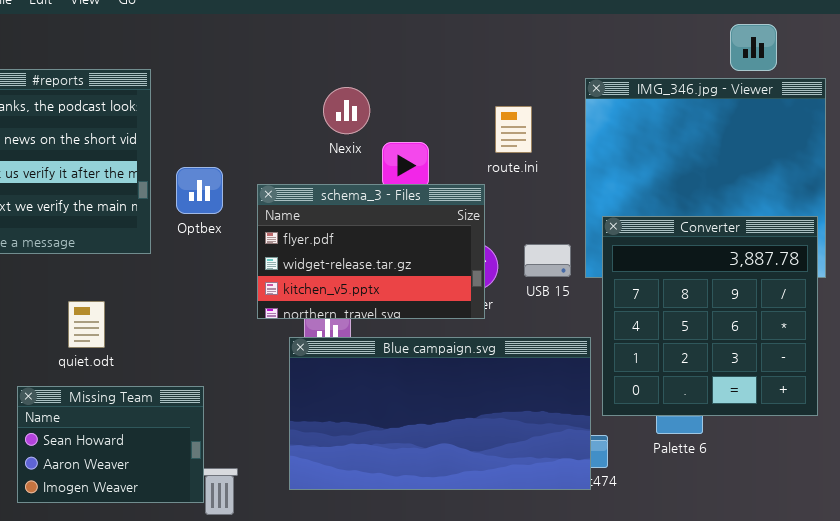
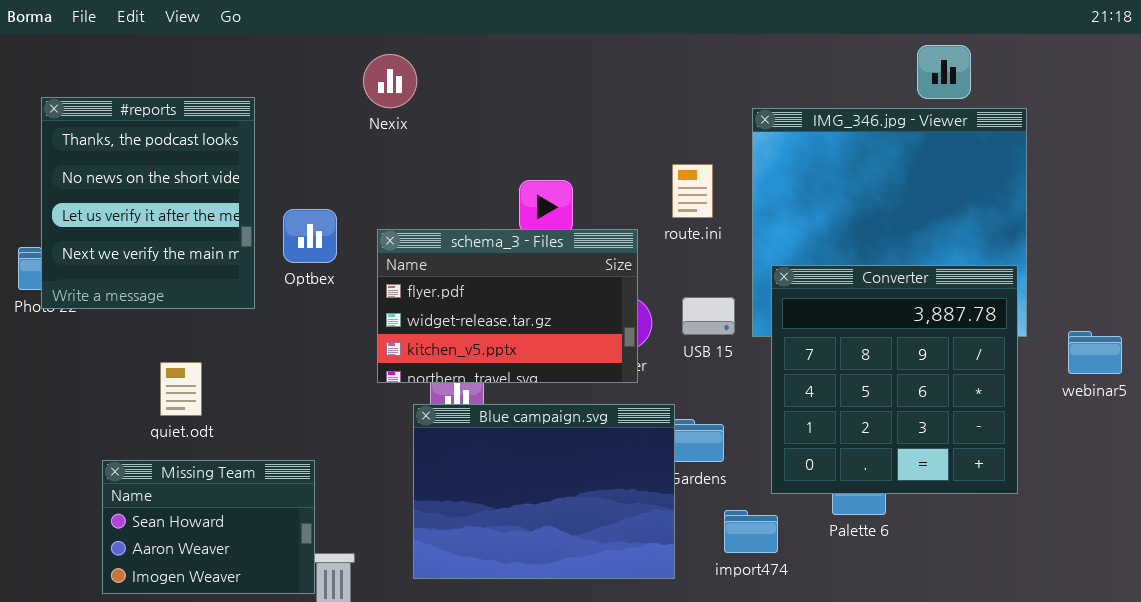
Nexix: [323,87,370,134] -> [363,54,417,108], moved
route.ini: [495,106,532,153] -> [672,164,713,218], moved
Blue campaign.svg: [289,337,591,490] -> [413,404,675,579], resized

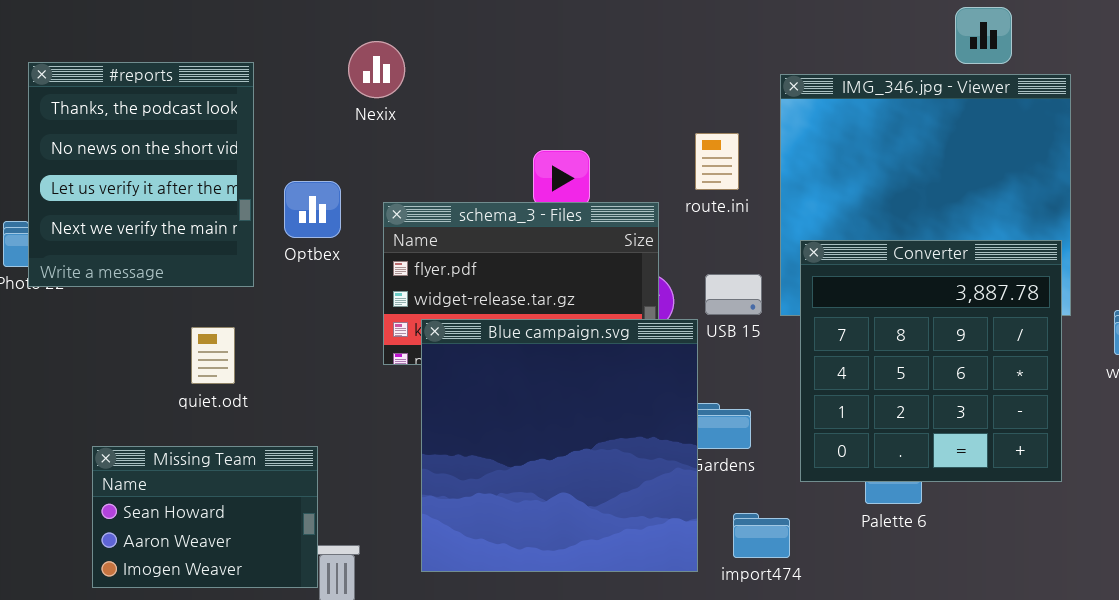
Nexix: [363,54,417,108] -> [348,41,405,98], moved
quiet.odt: [160,362,202,416] -> [191,327,235,384], moved
Blue campaign.svg: [413,404,675,579] -> [421,319,698,572], resized
import474: [724,510,778,553] -> [733,513,790,558], moved

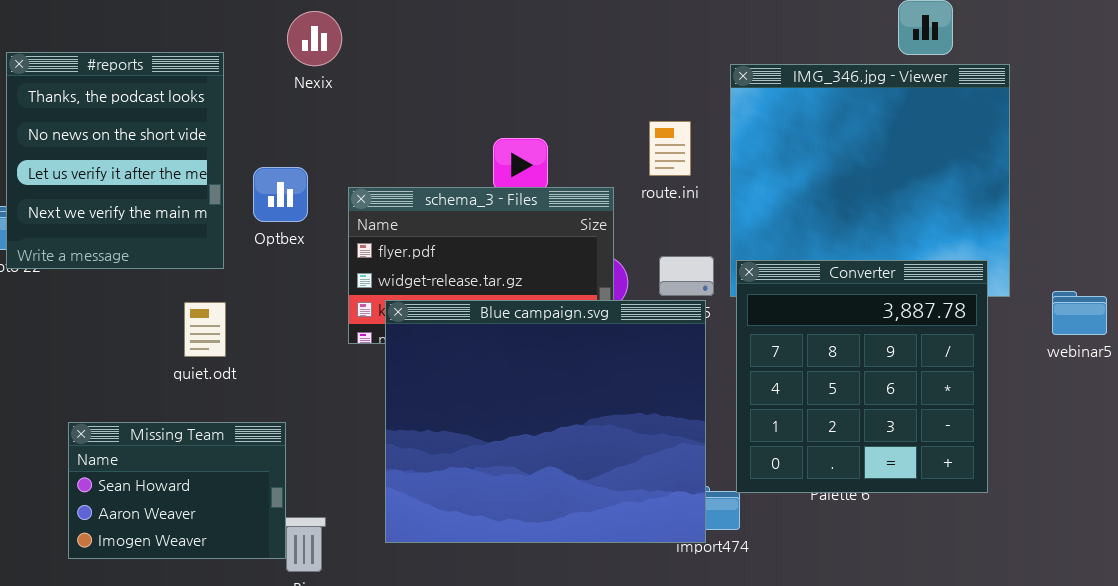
Nexix: [348,41,405,98] -> [287,11,342,66], moved
Converter: [800,240,1062,482] -> [736,260,988,493], moved
Blue campaign.svg: [421,319,698,572] -> [385,300,706,543], resized
quiet.odt: [191,327,235,384] -> [184,302,226,357], moved

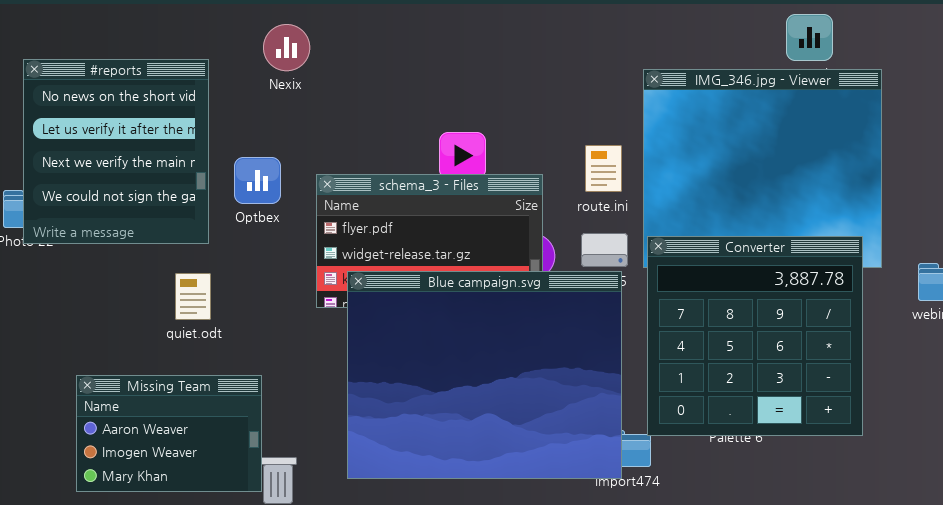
#reports: [6,52,224,269] -> [23,59,209,244], scrolled down 1 row
route.ini: [649,121,691,176] -> [585,145,622,192], moved
Missing Team: [68,422,286,559] -> [76,375,262,492], scrolled down 1 row

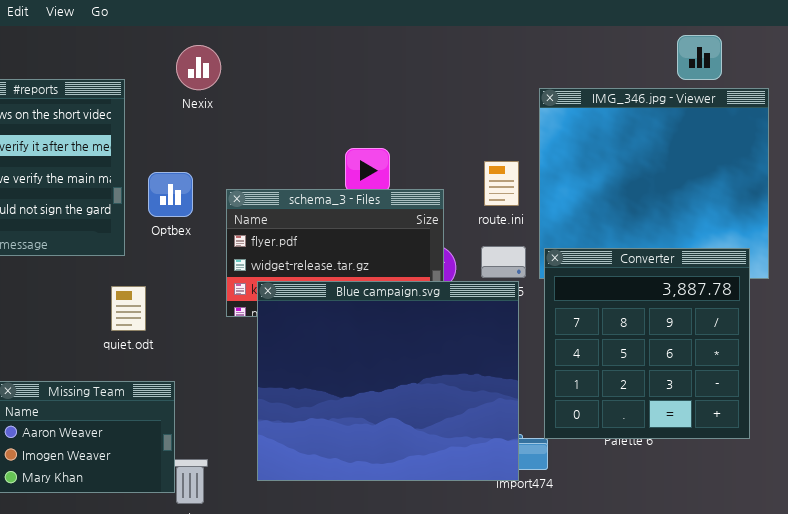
quiet.odt: [175,273,211,320] -> [111,286,146,331], moved

